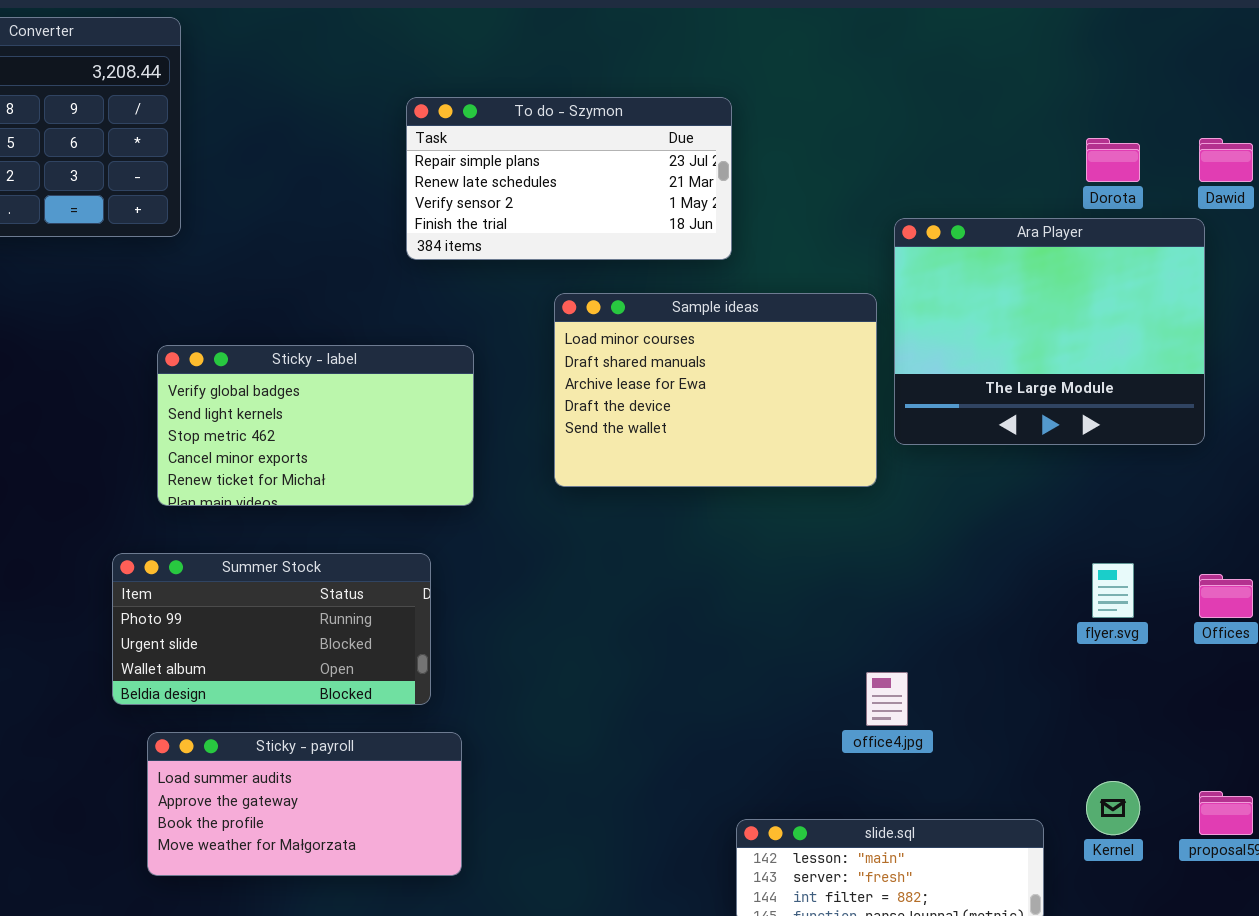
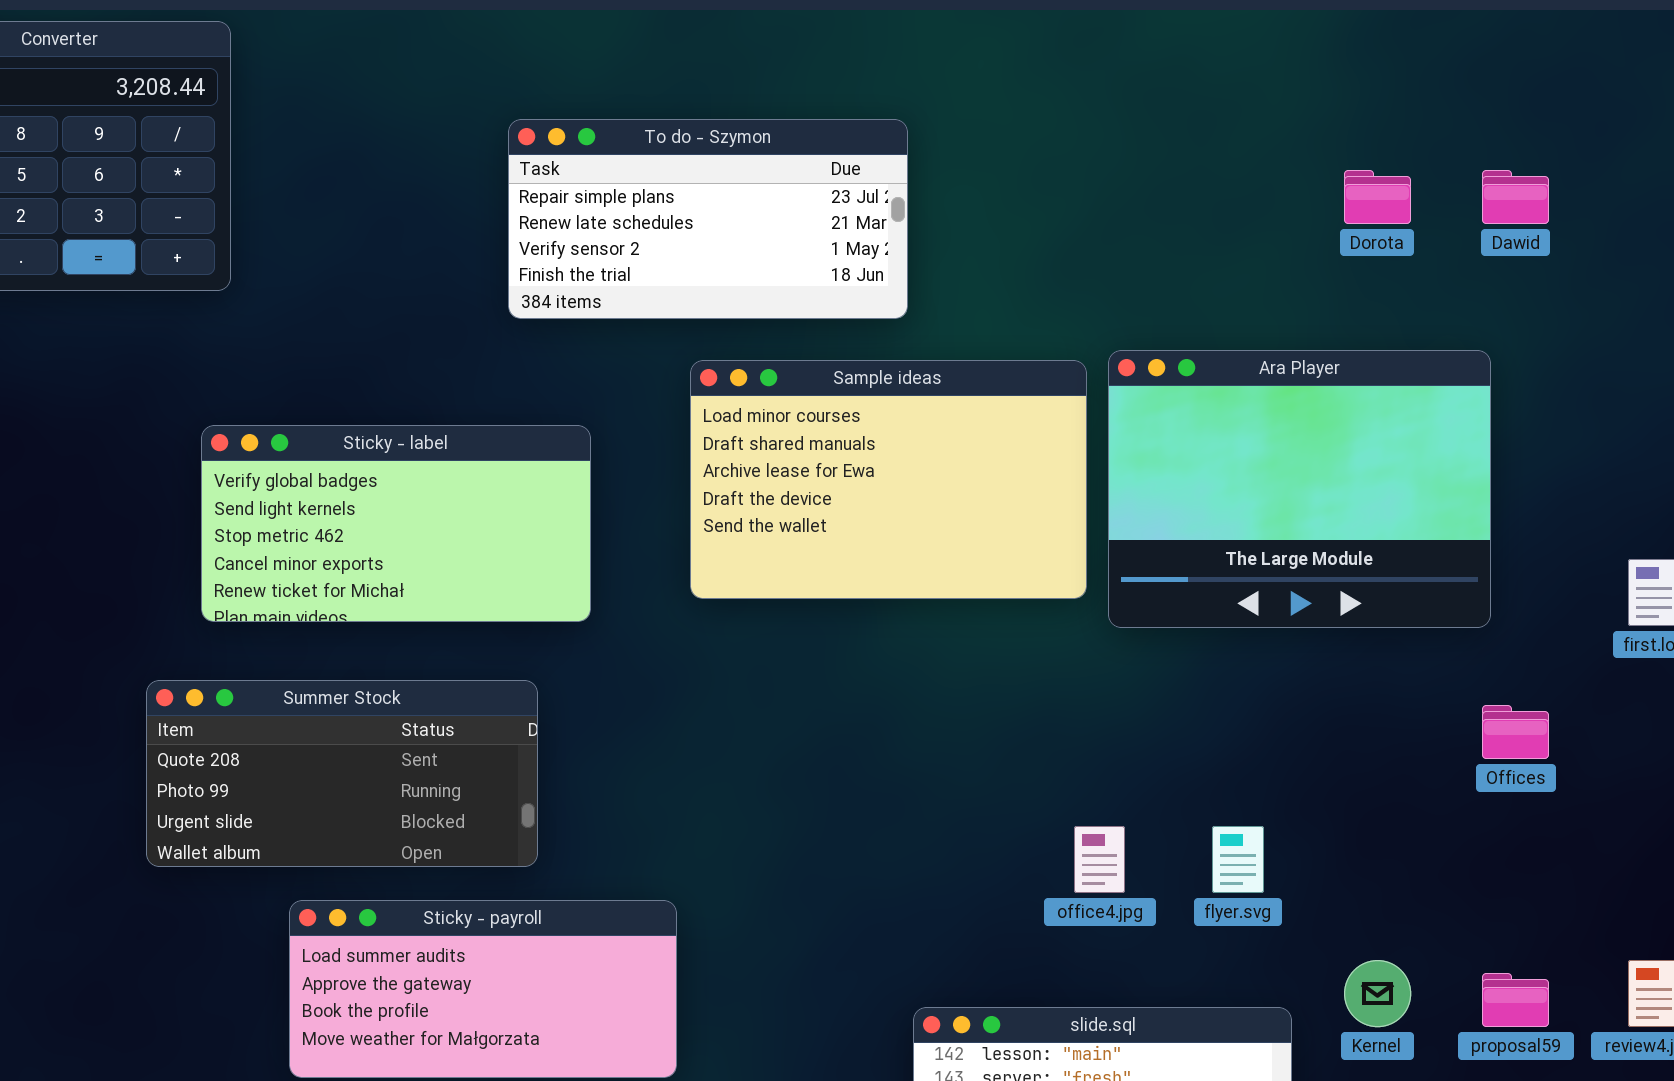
Ara Player: [894,218,1205,445] -> [1108,350,1491,628], moved
Summer Stock: [112,553,431,705] -> [146,680,538,867], scrolled up 1 row
flyer.svg: [1092,563,1134,618] -> [1212,826,1264,893], moved
Sticky - payroll: [147,732,462,876] -> [289,900,677,1078], moved

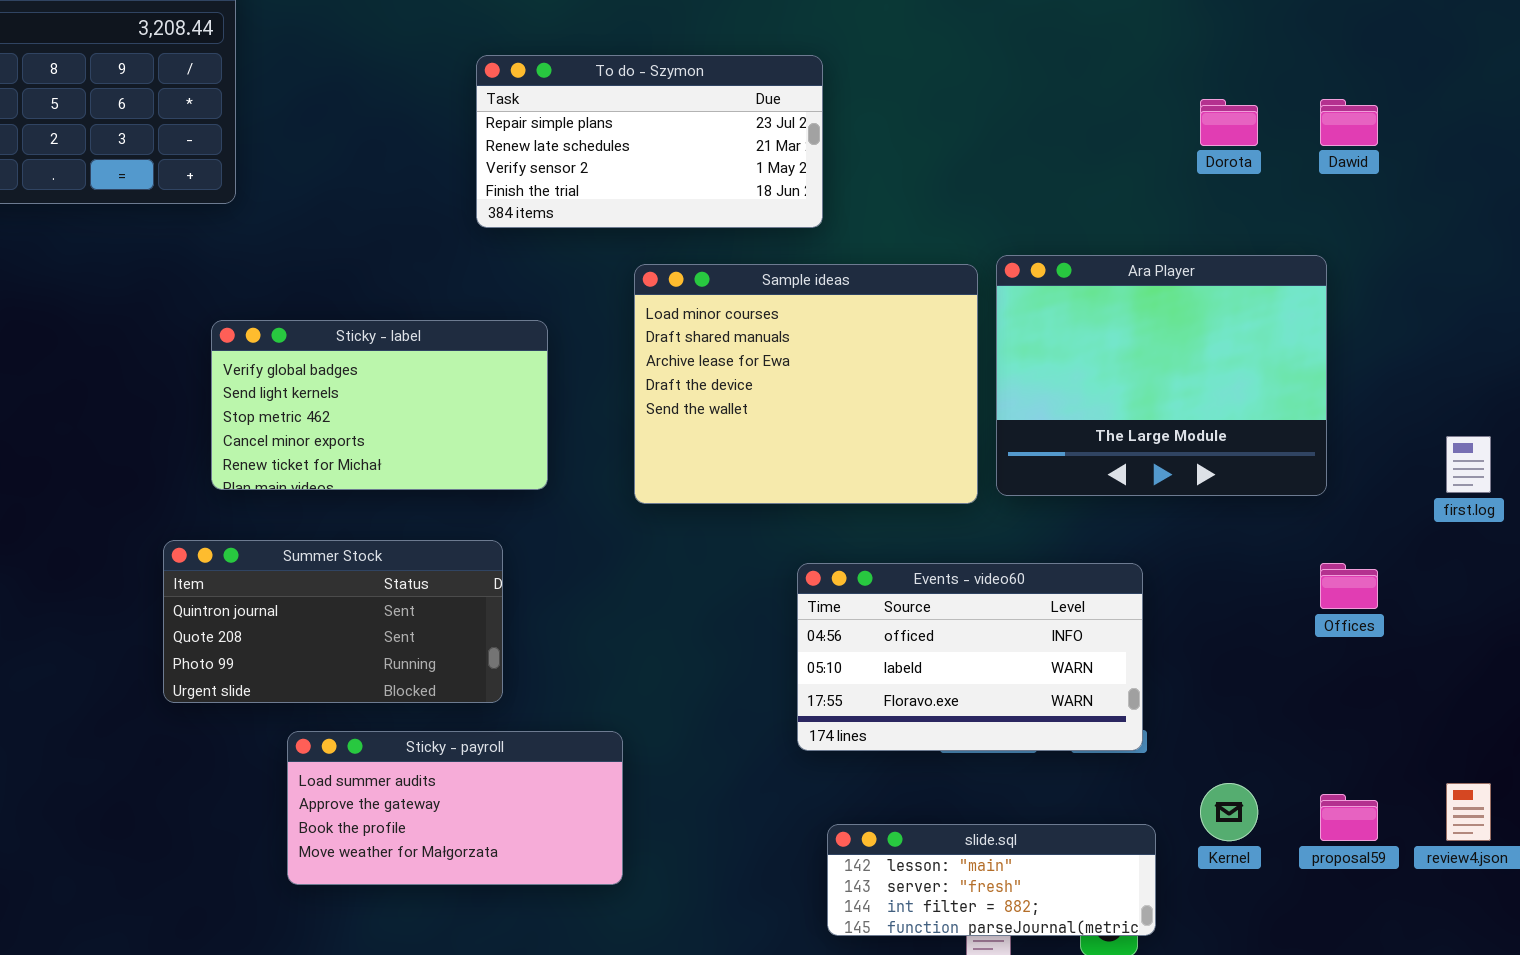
Sample ideas: [690,360,1087,599] -> [634,264,978,504], resized
Summer Stock: [146,680,538,867] -> [163,540,503,703], scrolled up 1 row
Events - video60: none -> [797,563,1143,751], opened

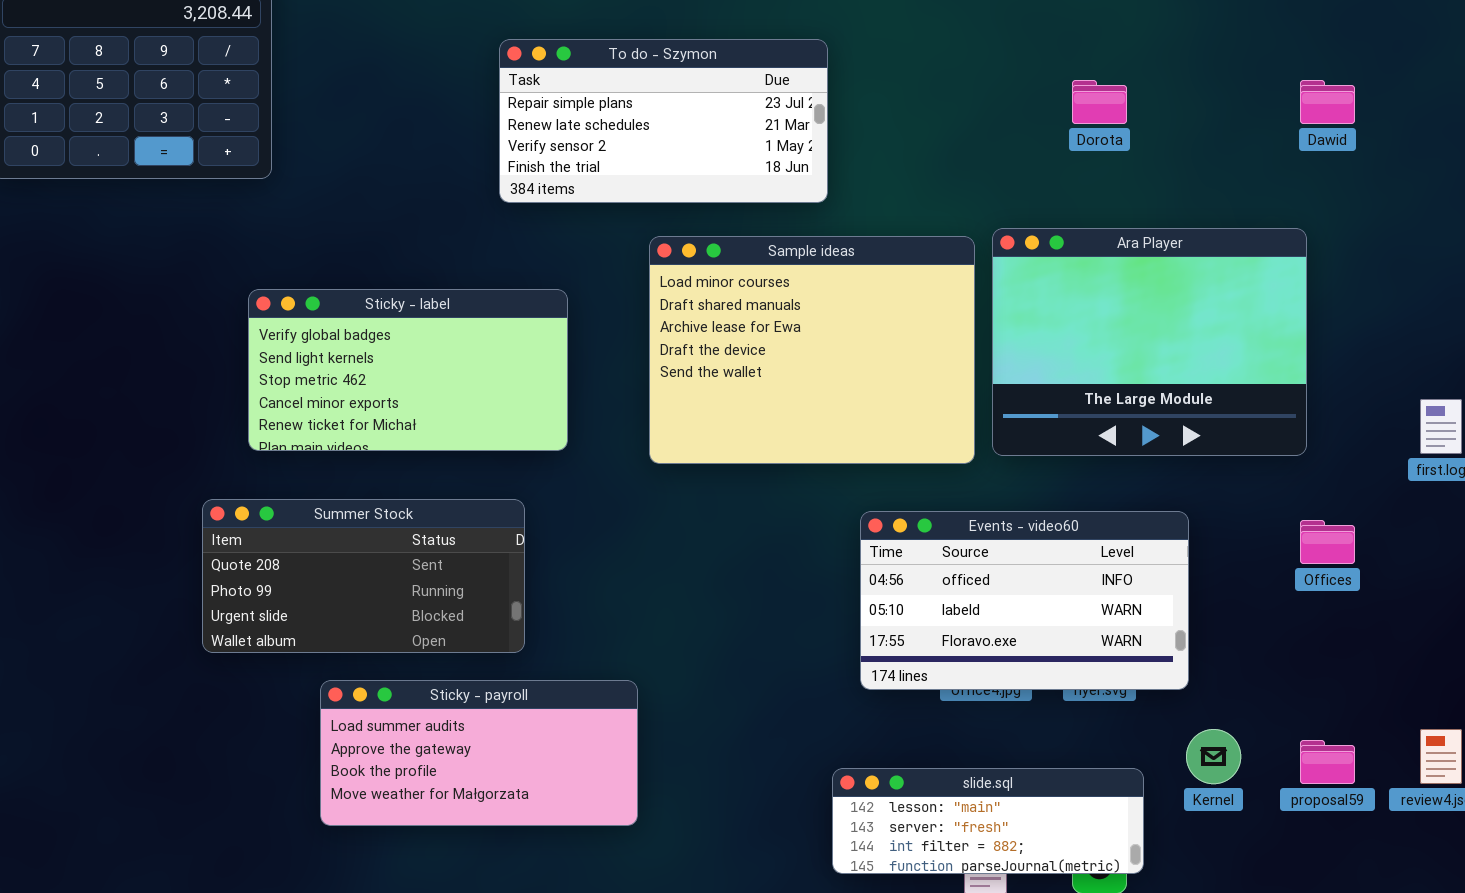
Dorota: [1200,99,1258,146] -> [1072,80,1127,124], moved
Summer Stock: [163,540,503,703] -> [202,499,525,653], scrolled down 1 row
Events - video60: [797,563,1143,751] -> [860,511,1189,690], moved

